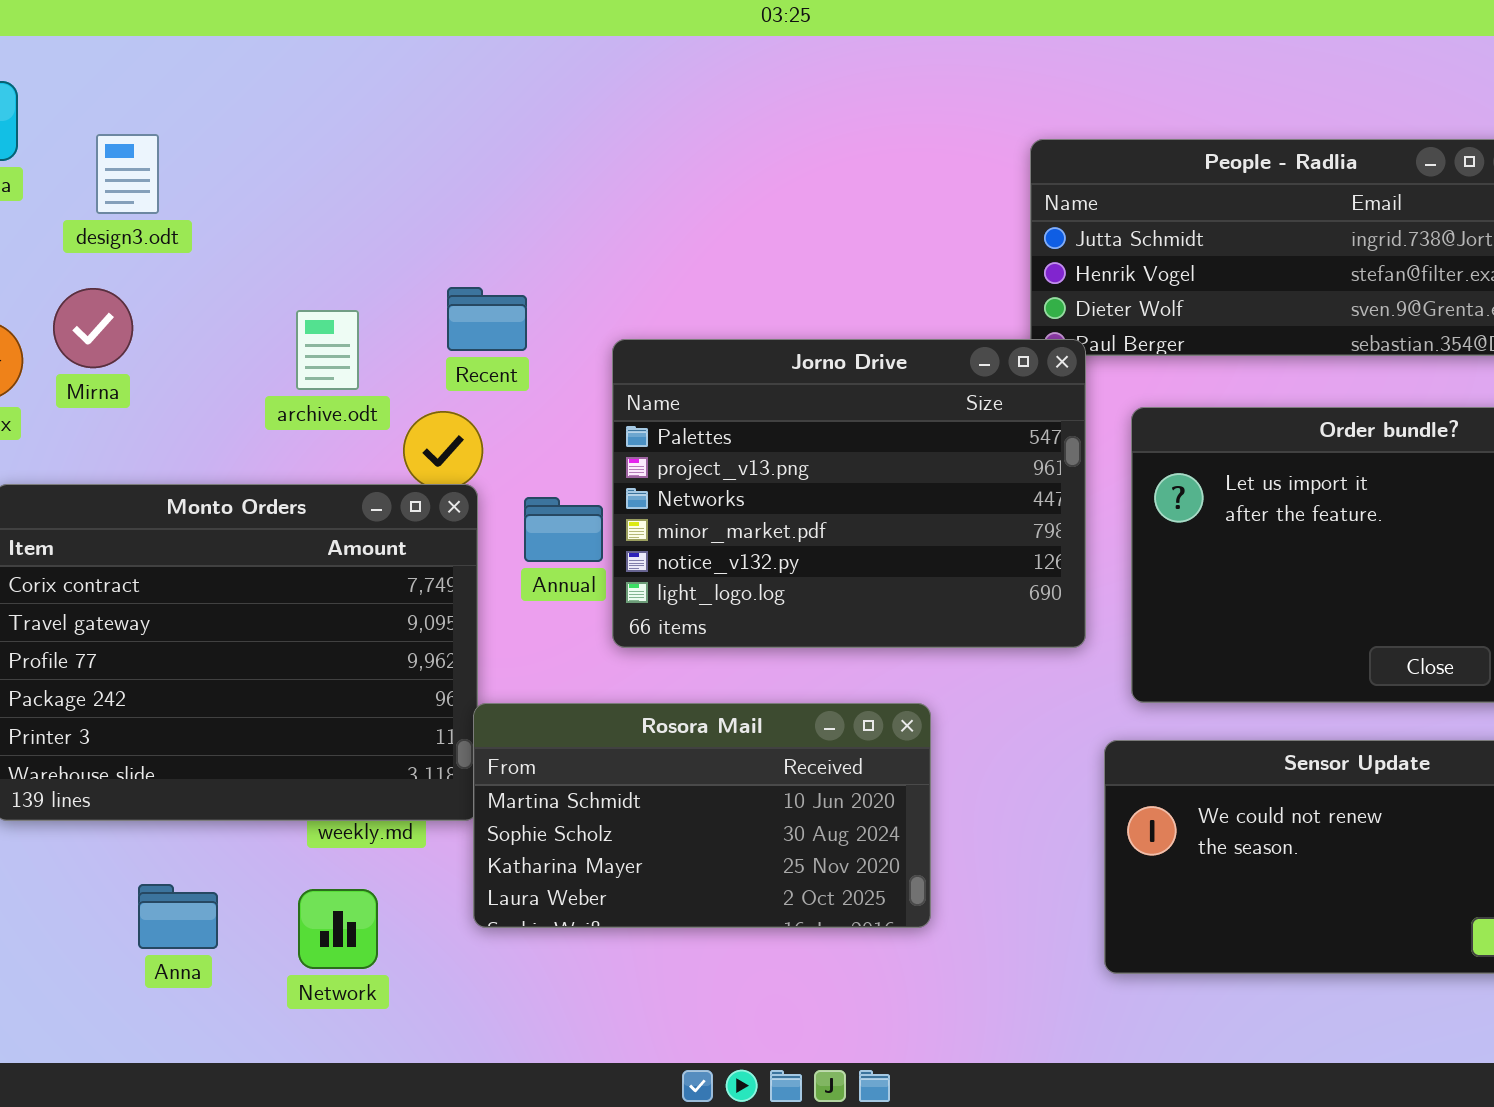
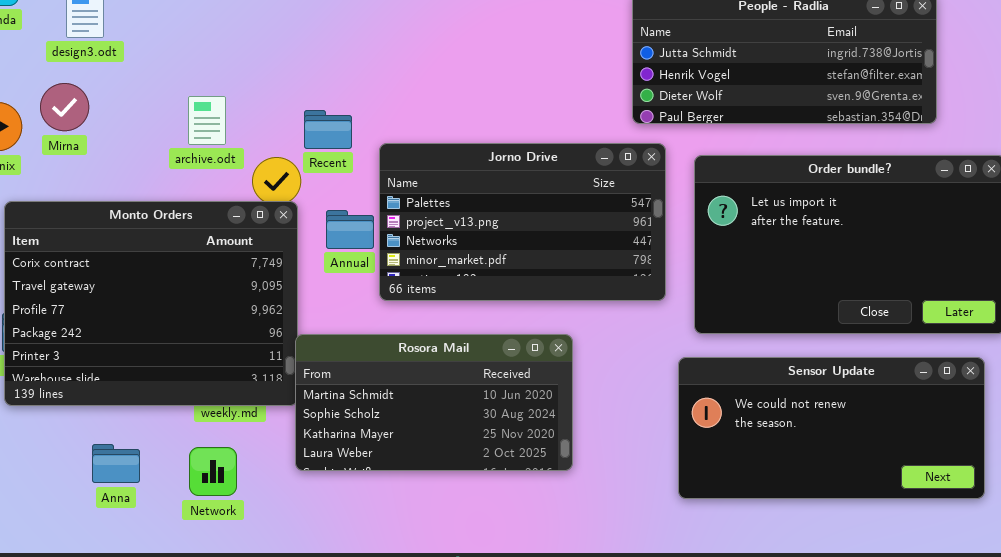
Recent: [447,287,527,351] -> [304,110,352,149], moved
Jorno Drive: [612,339,1086,648] -> [379,143,666,301], resized

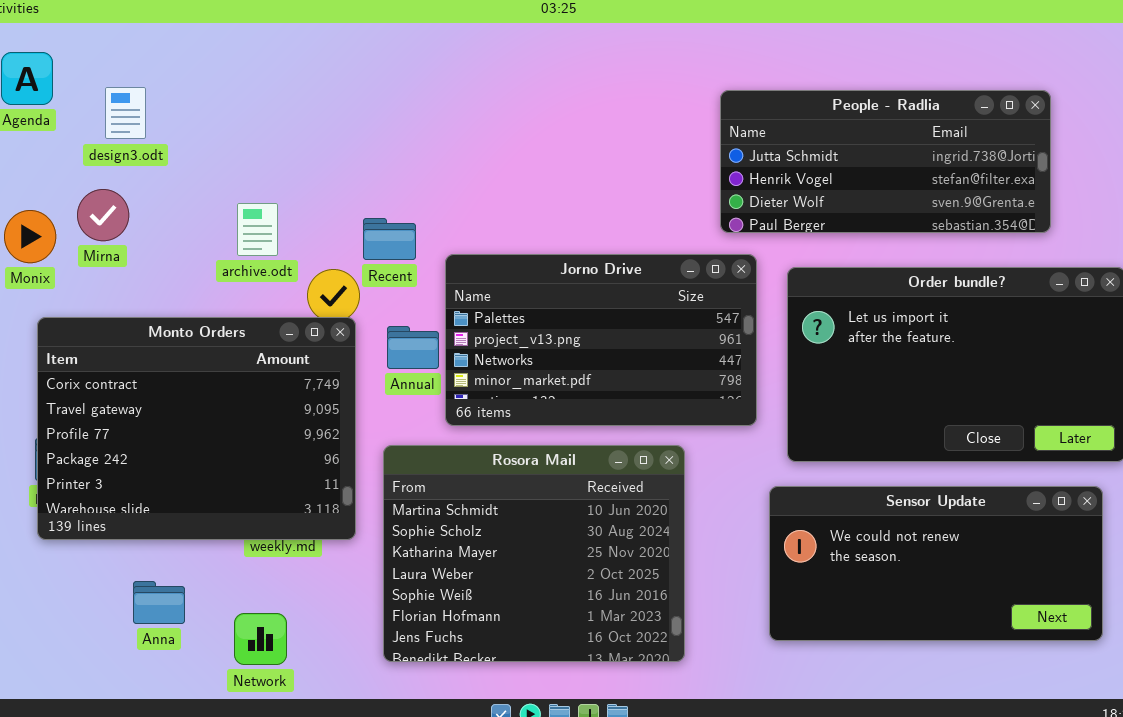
Rosora Mail: [295,334,573,471] -> [383,445,685,662], moved, resized
Network: [189,447,237,496] -> [234,613,287,665], moved

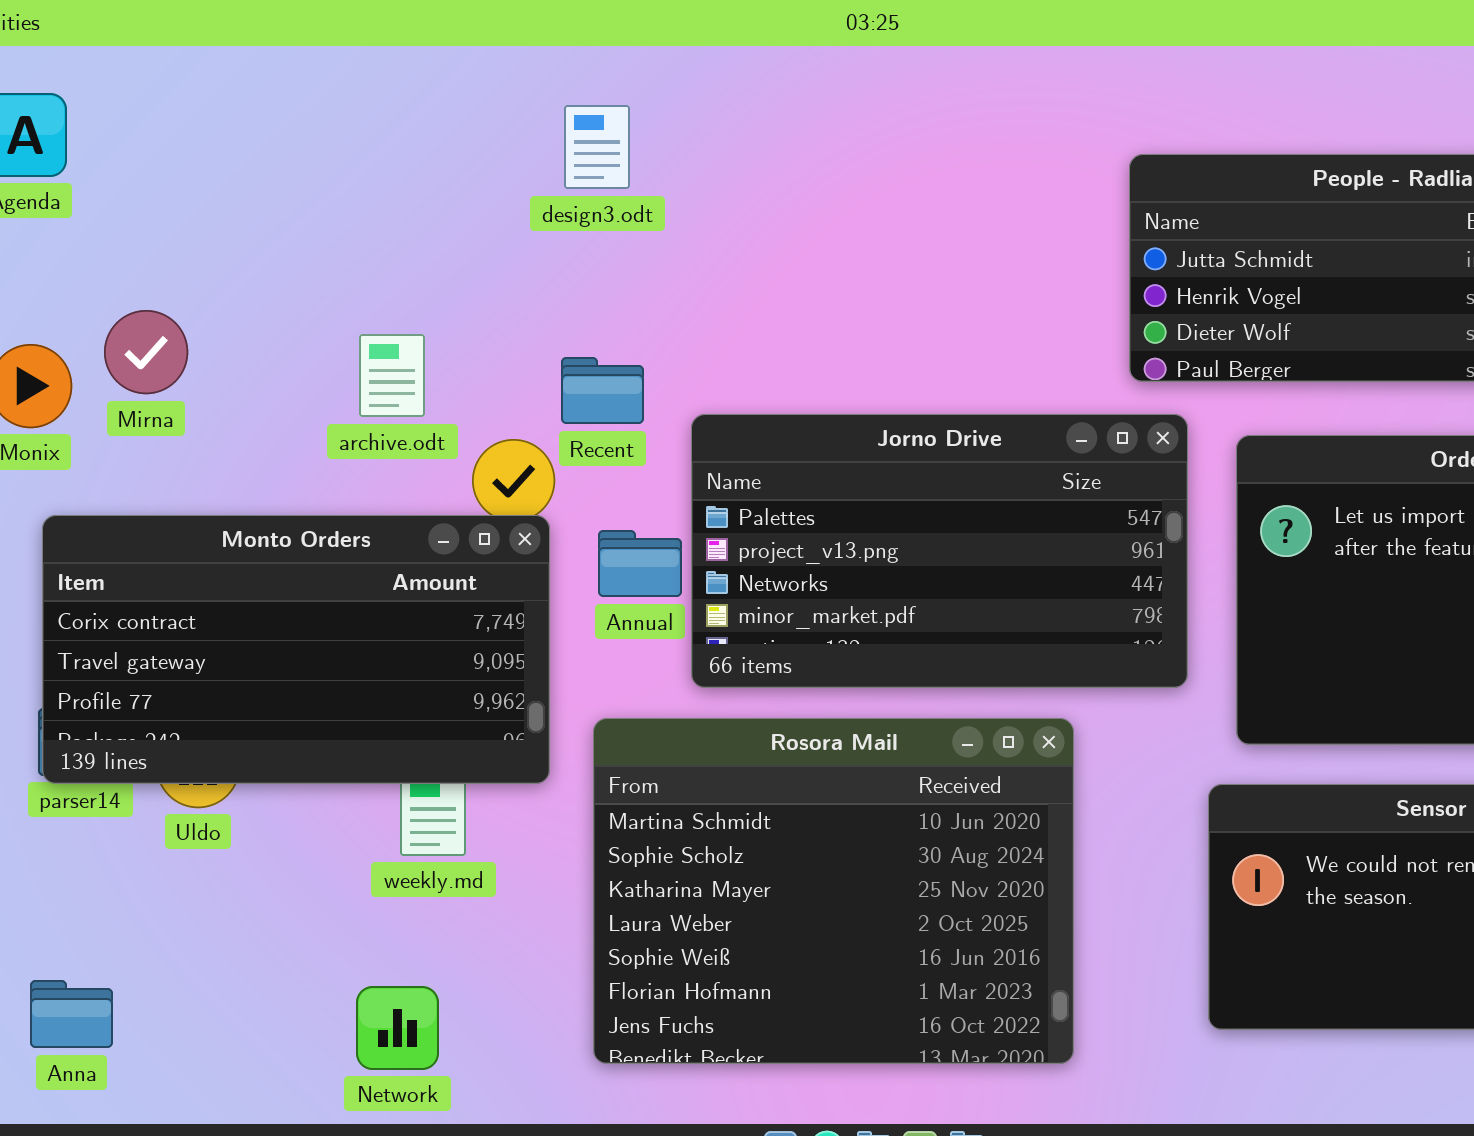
design3.odt: [105,87,146,139] -> [564,105,630,189], moved
Monto Orders: [37,317,356,540] -> [42,515,550,784], resized
Anna: [133,581,185,624] -> [30,980,113,1048], moved

